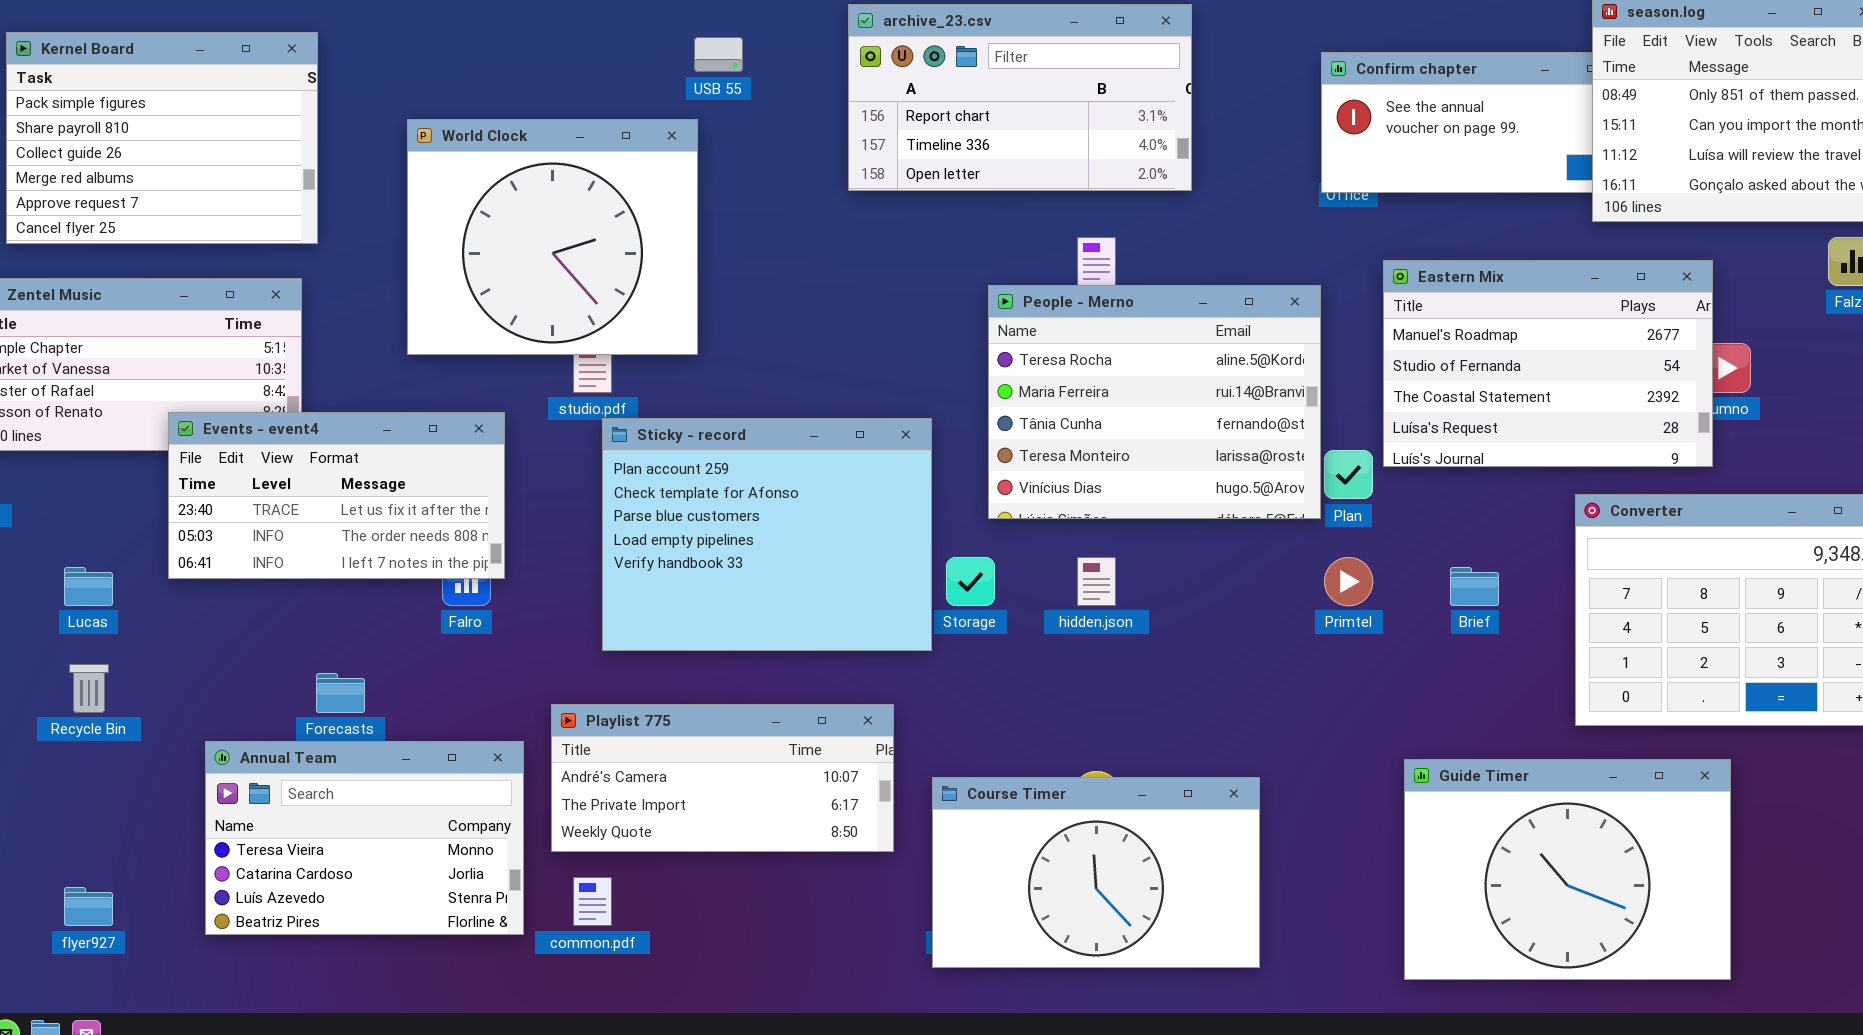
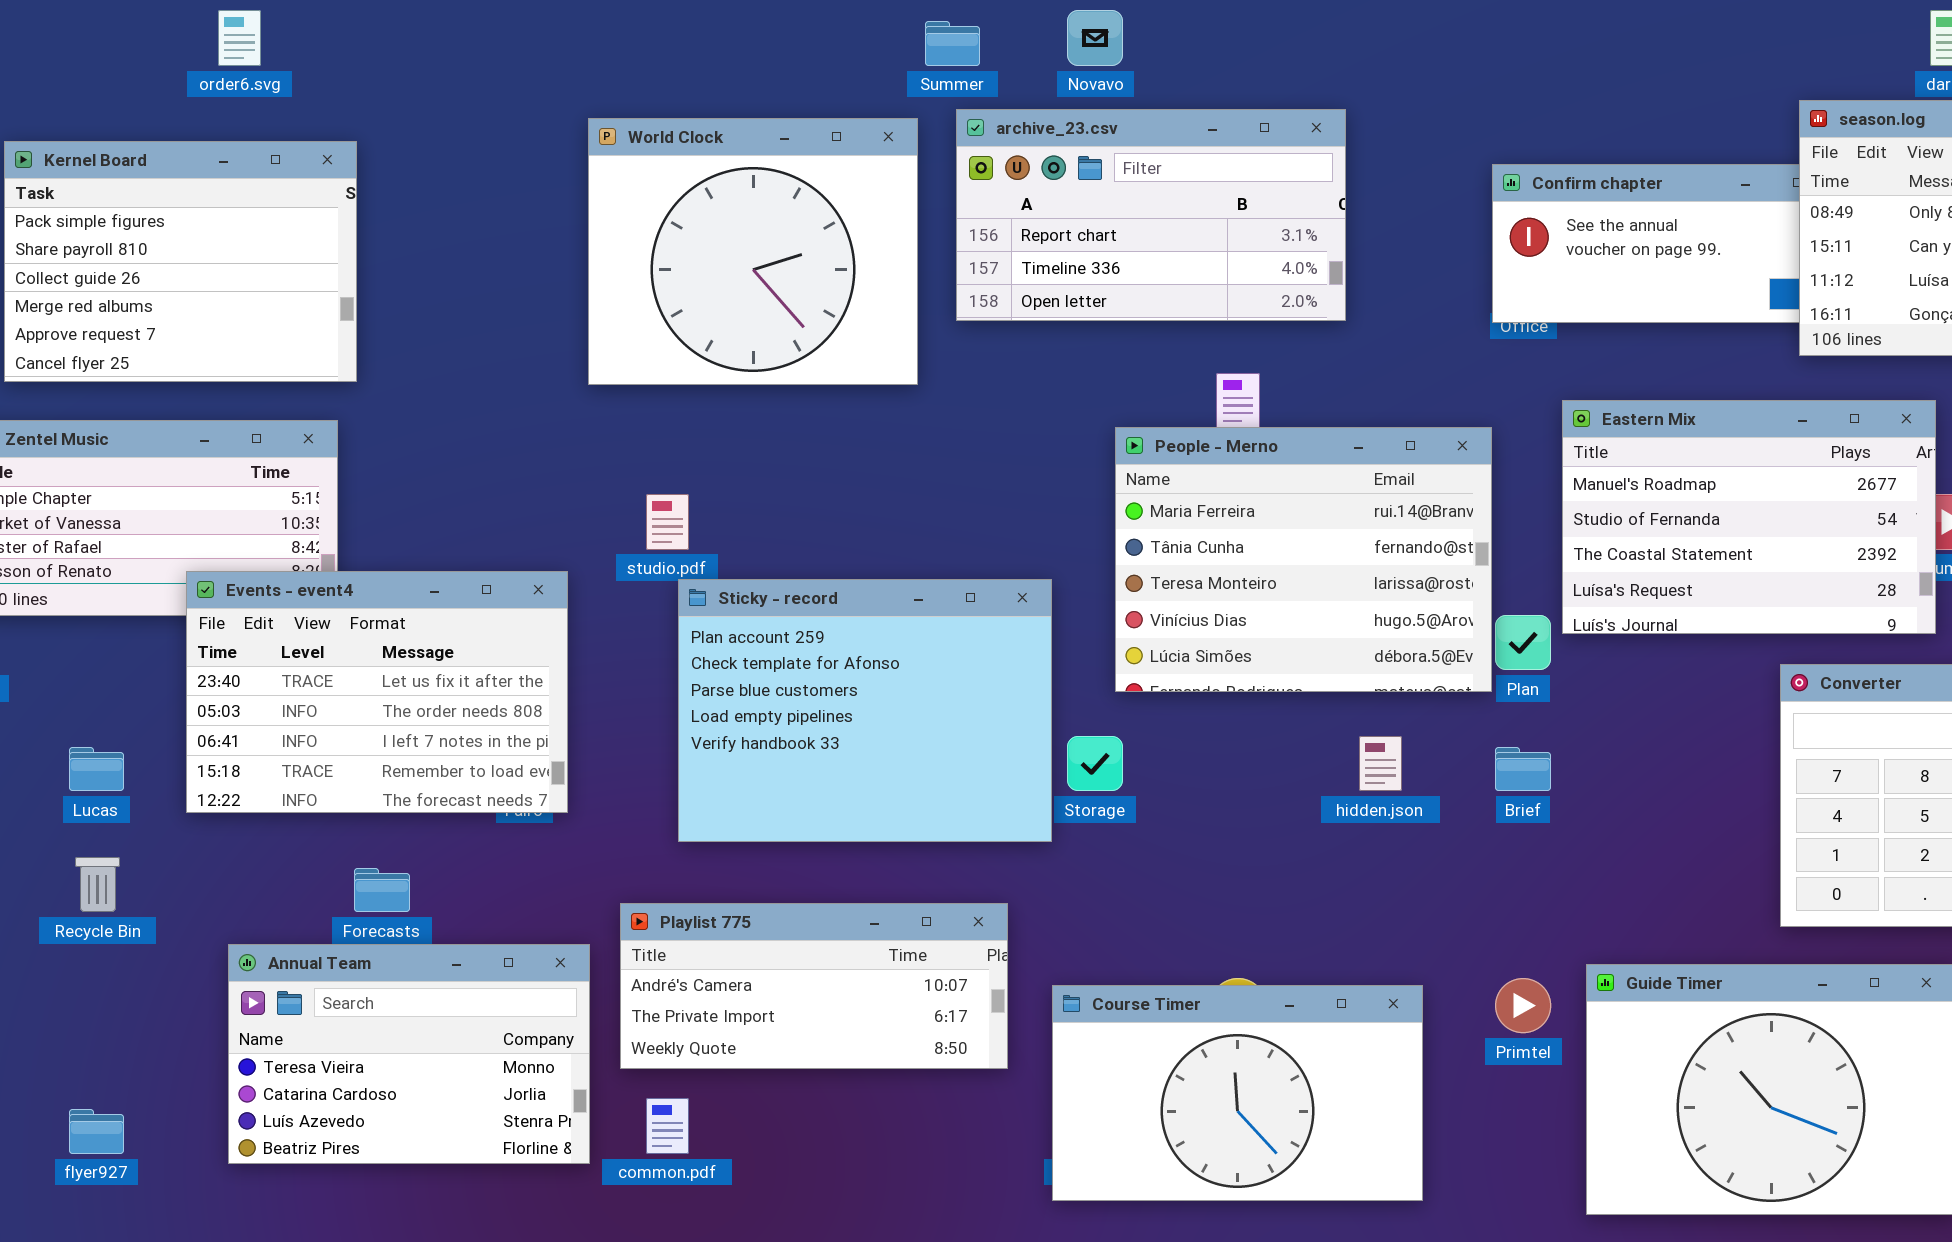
World Clock: [407,119,698,355] -> [588,118,918,385], moved
People - Merno: [988,285,1321,519] -> [1115,427,1492,692], scrolled down 1 row
Events - event4: [168,412,505,579] -> [186,571,568,813], resized
hidden.json: [1077,557,1116,606] -> [1359,736,1402,791], moved
Primtel: [1324,557,1373,606] -> [1495,978,1551,1033], moved
Brief: [1450,567,1499,606] -> [1495,747,1551,791], moved

